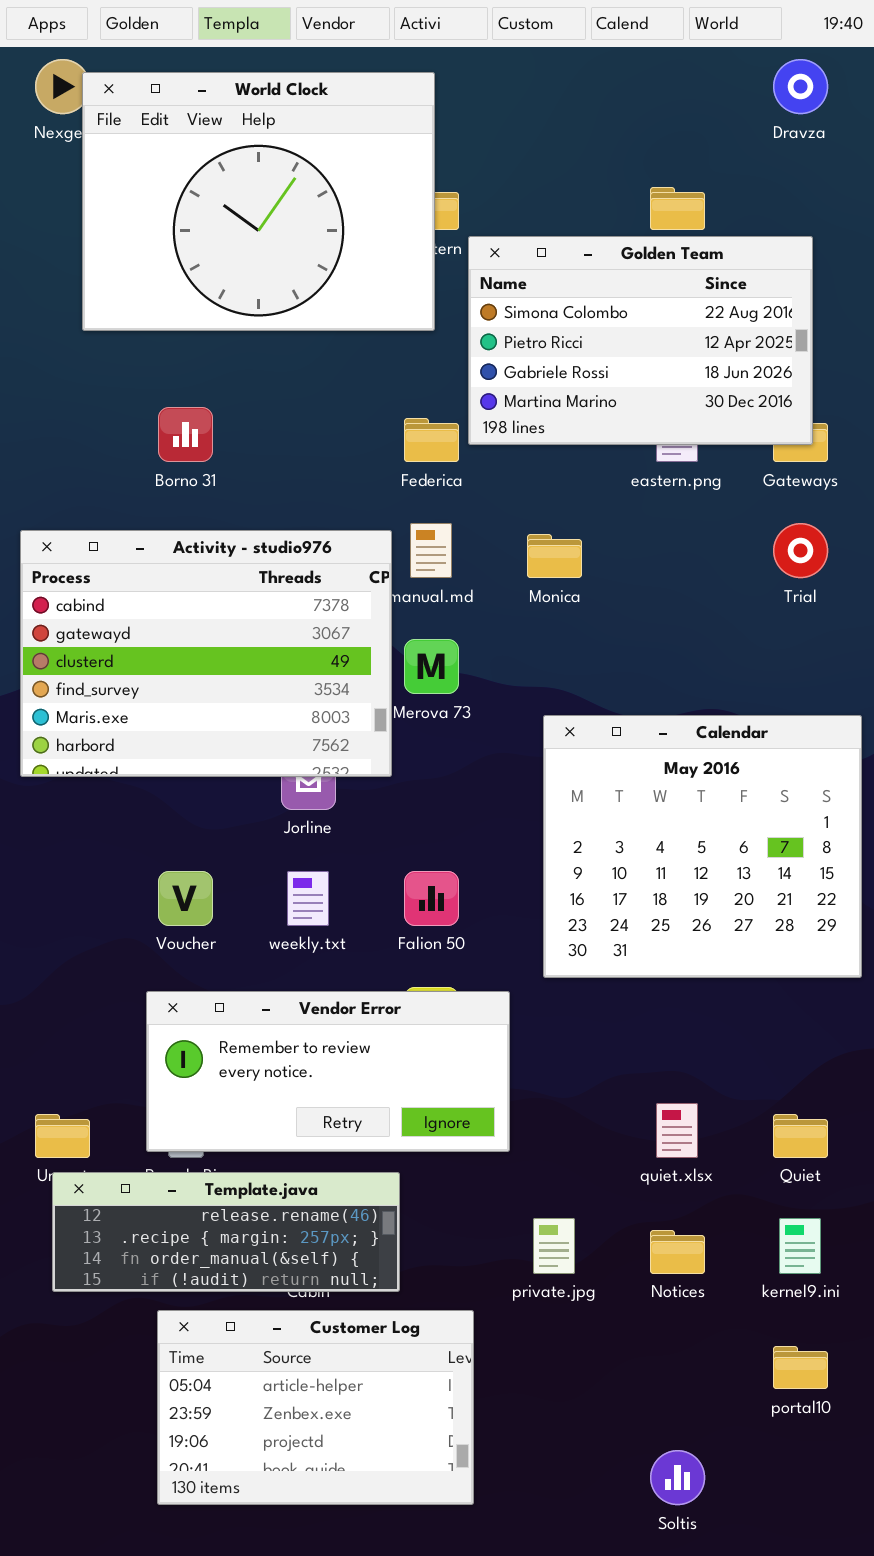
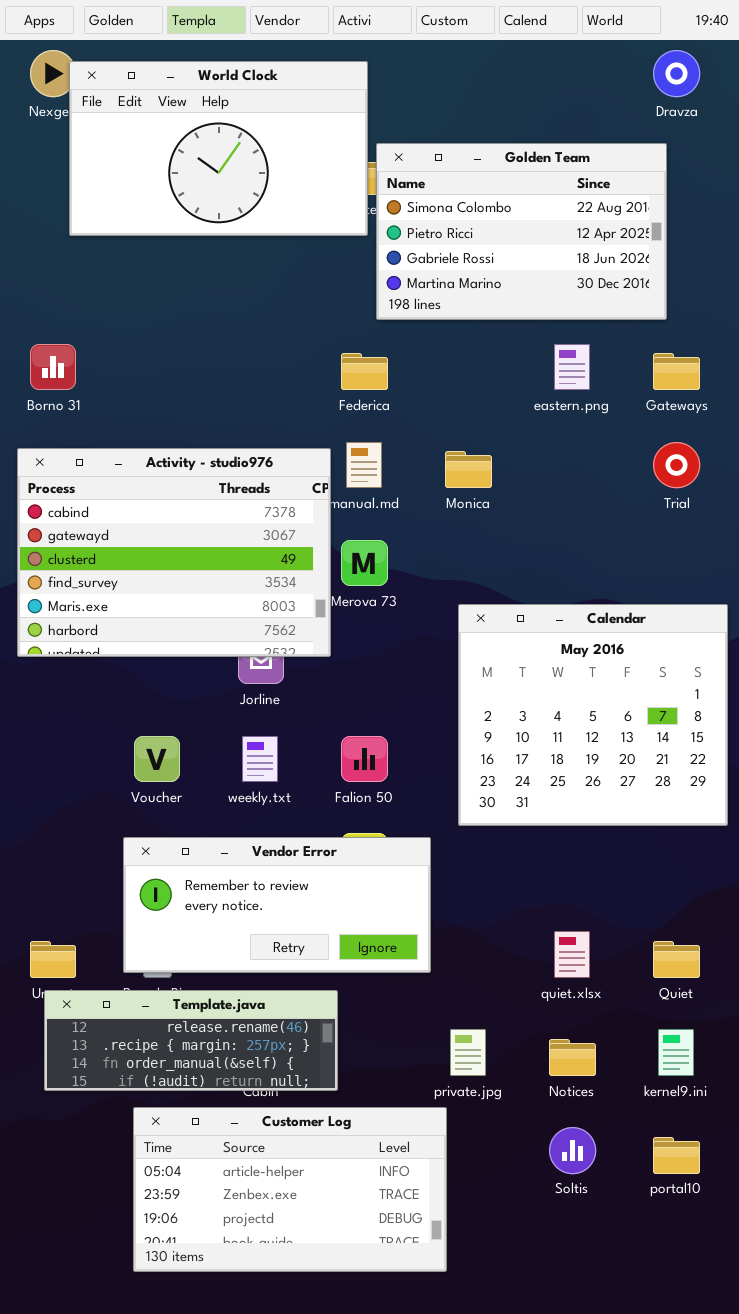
World Clock: [82,72,435,331] -> [69,61,368,236], resized
Golden Team: [468,236,813,445] -> [376,143,667,320], moved
Borno 31: [158,407,213,462] -> [30,344,76,390], moved
Customer Log: [157,1310,474,1505] -> [133,1107,447,1272], resized
Soltis: [650,1450,705,1505] -> [549,1127,596,1174], moved

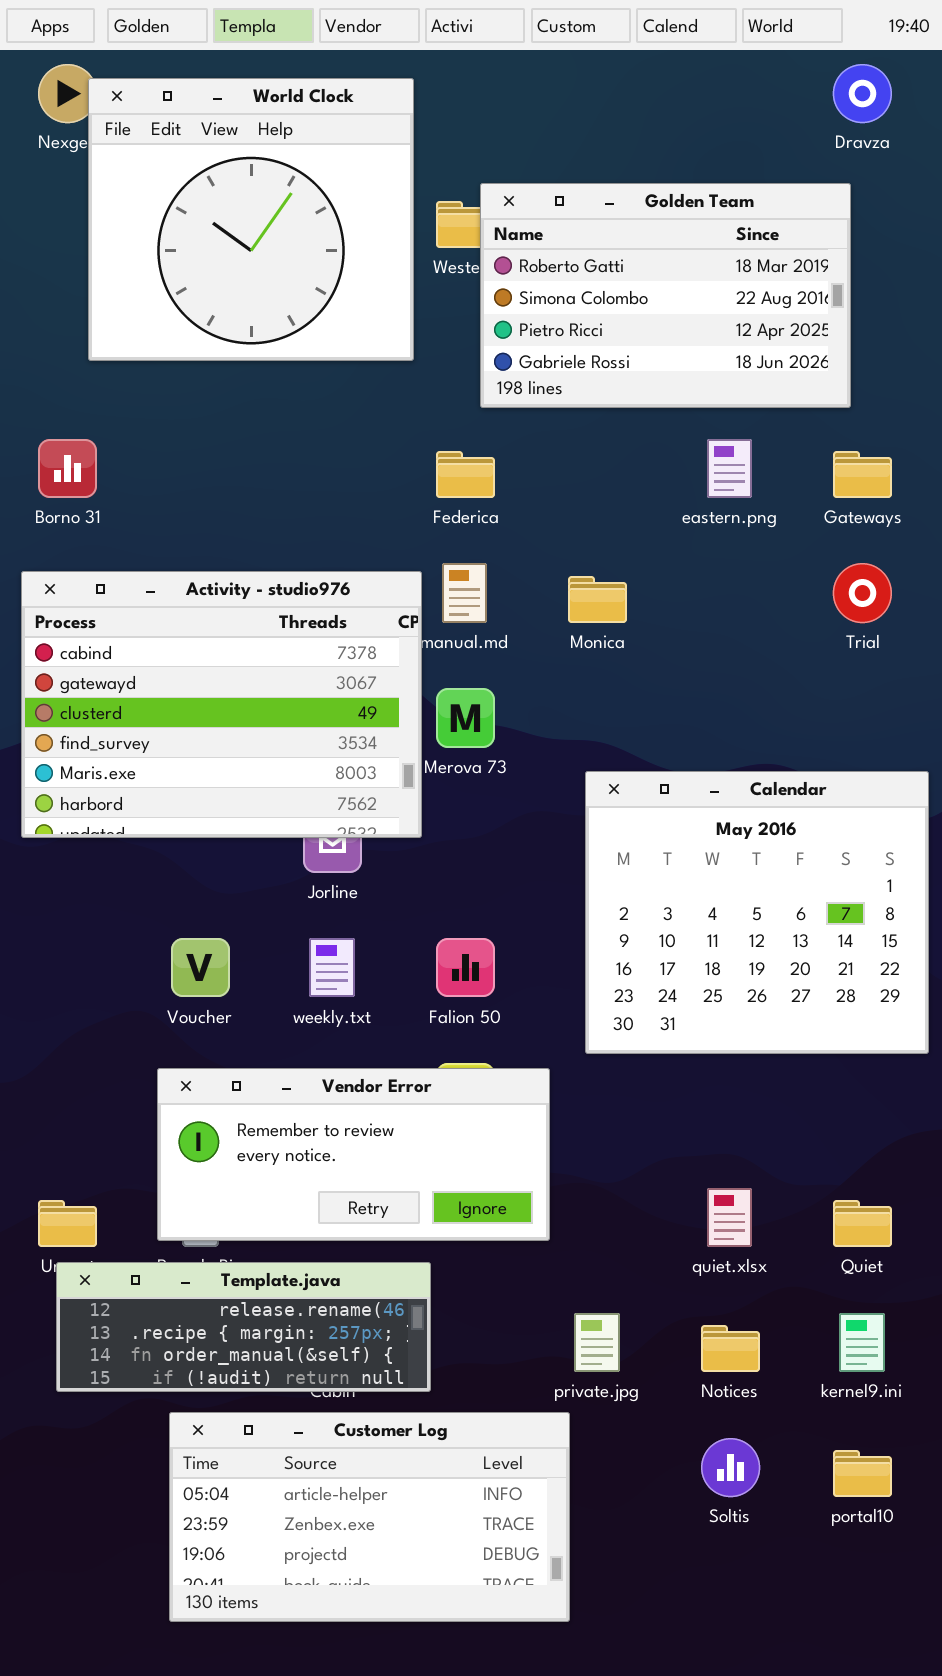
World Clock: [69,61,368,236] -> [88,78,414,361], resized
Golden Team: [376,143,667,320] -> [480,183,851,408], scrolled up 1 row

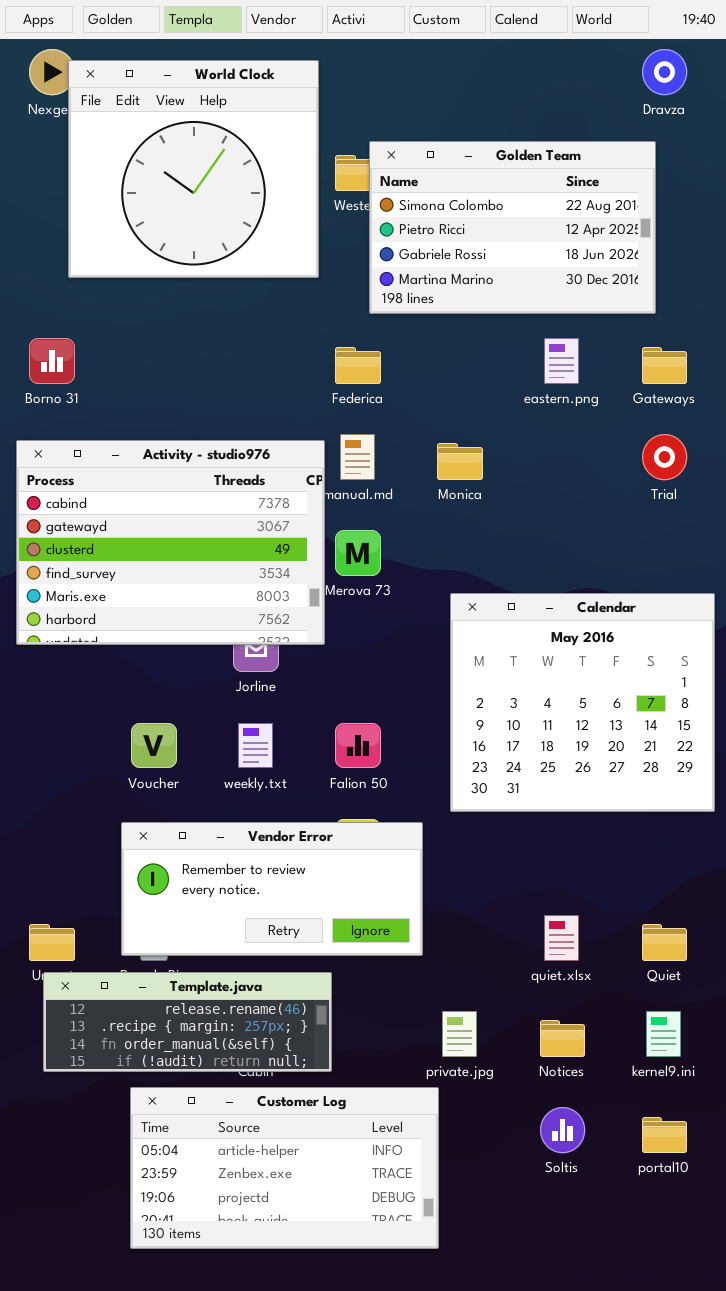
Golden Team: [480,183,851,408] -> [369,141,656,314], scrolled down 1 row

